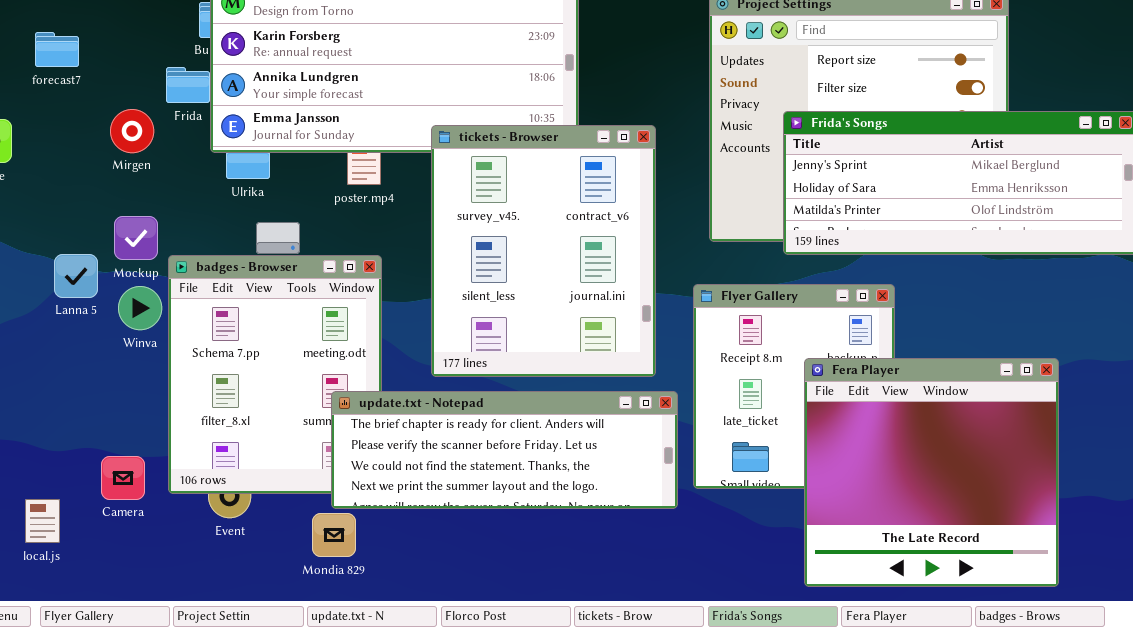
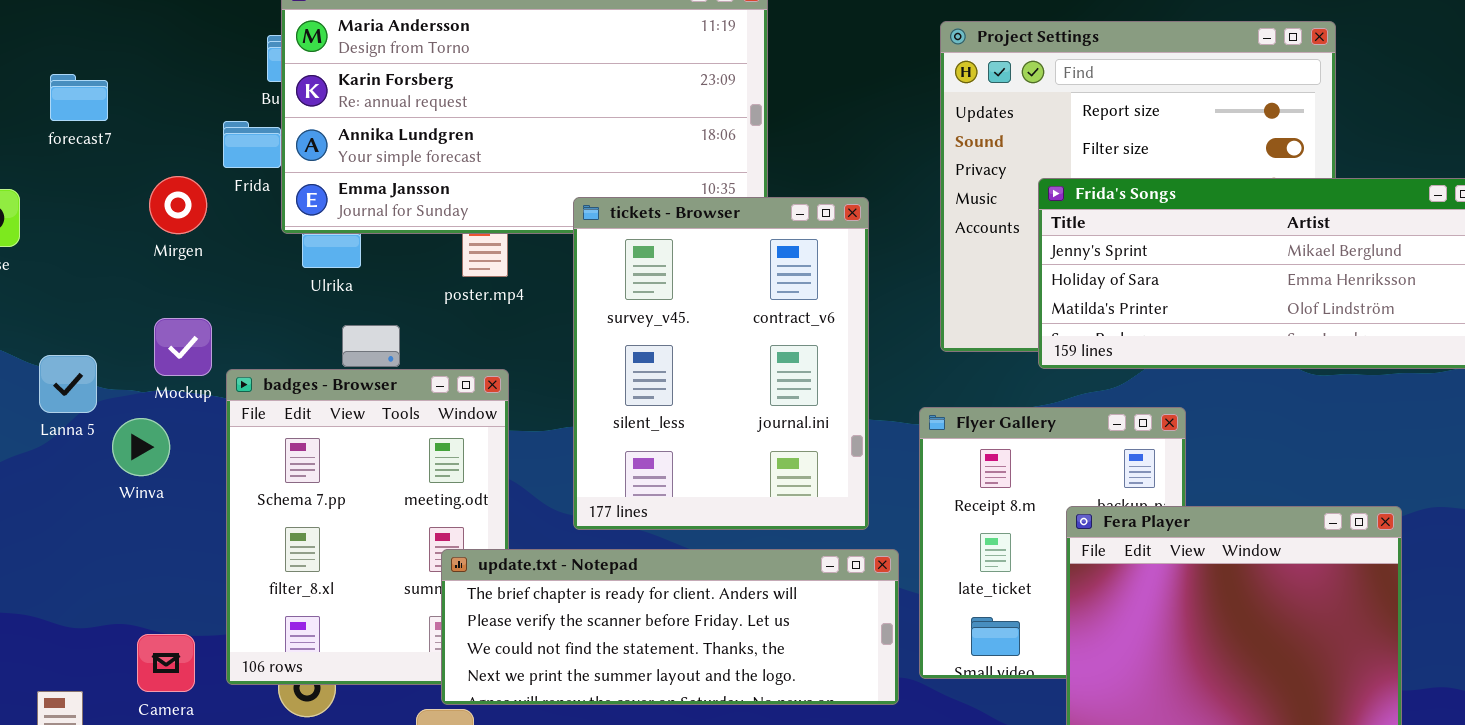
Lanna 5: [54,254,98,298] -> [39,355,97,413], moved
Winva: [118,286,162,330] -> [112,418,170,476], moved

